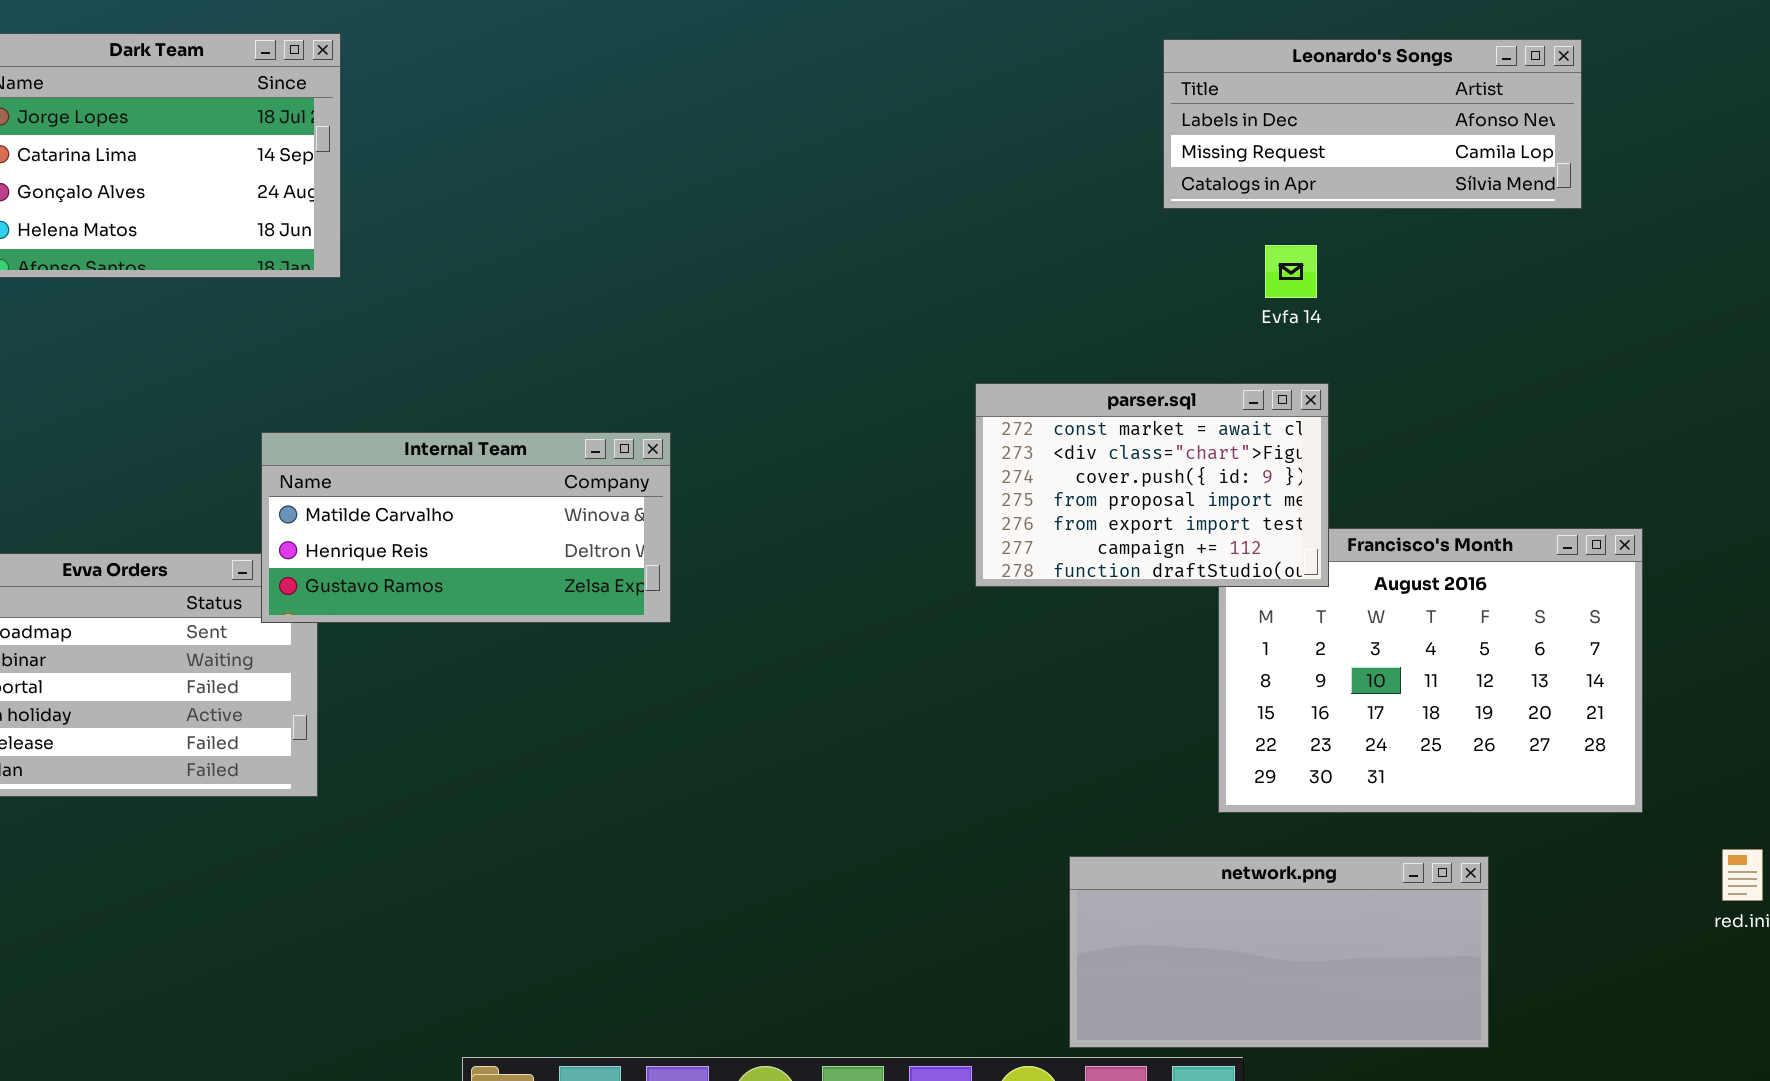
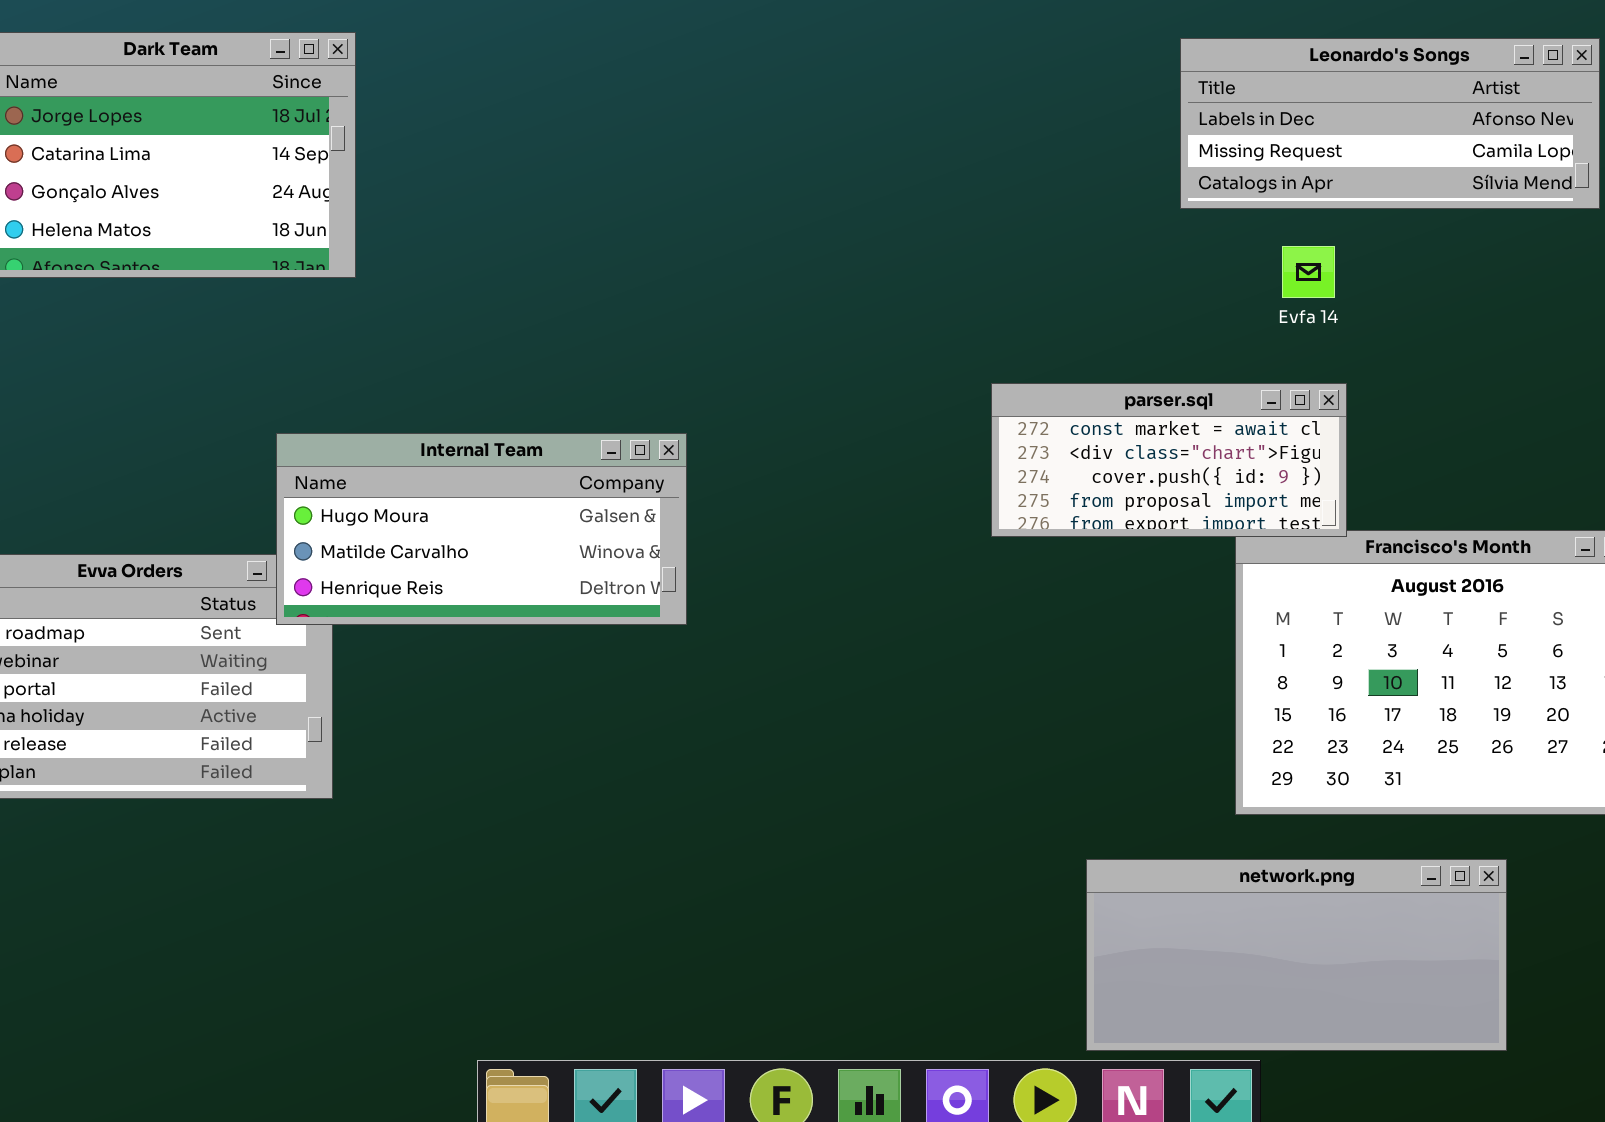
parser.sql: [975,383,1329,587] -> [991,383,1347,537], resized
Internal Team: [261,432,671,623] -> [276,433,687,625], scrolled up 1 row

